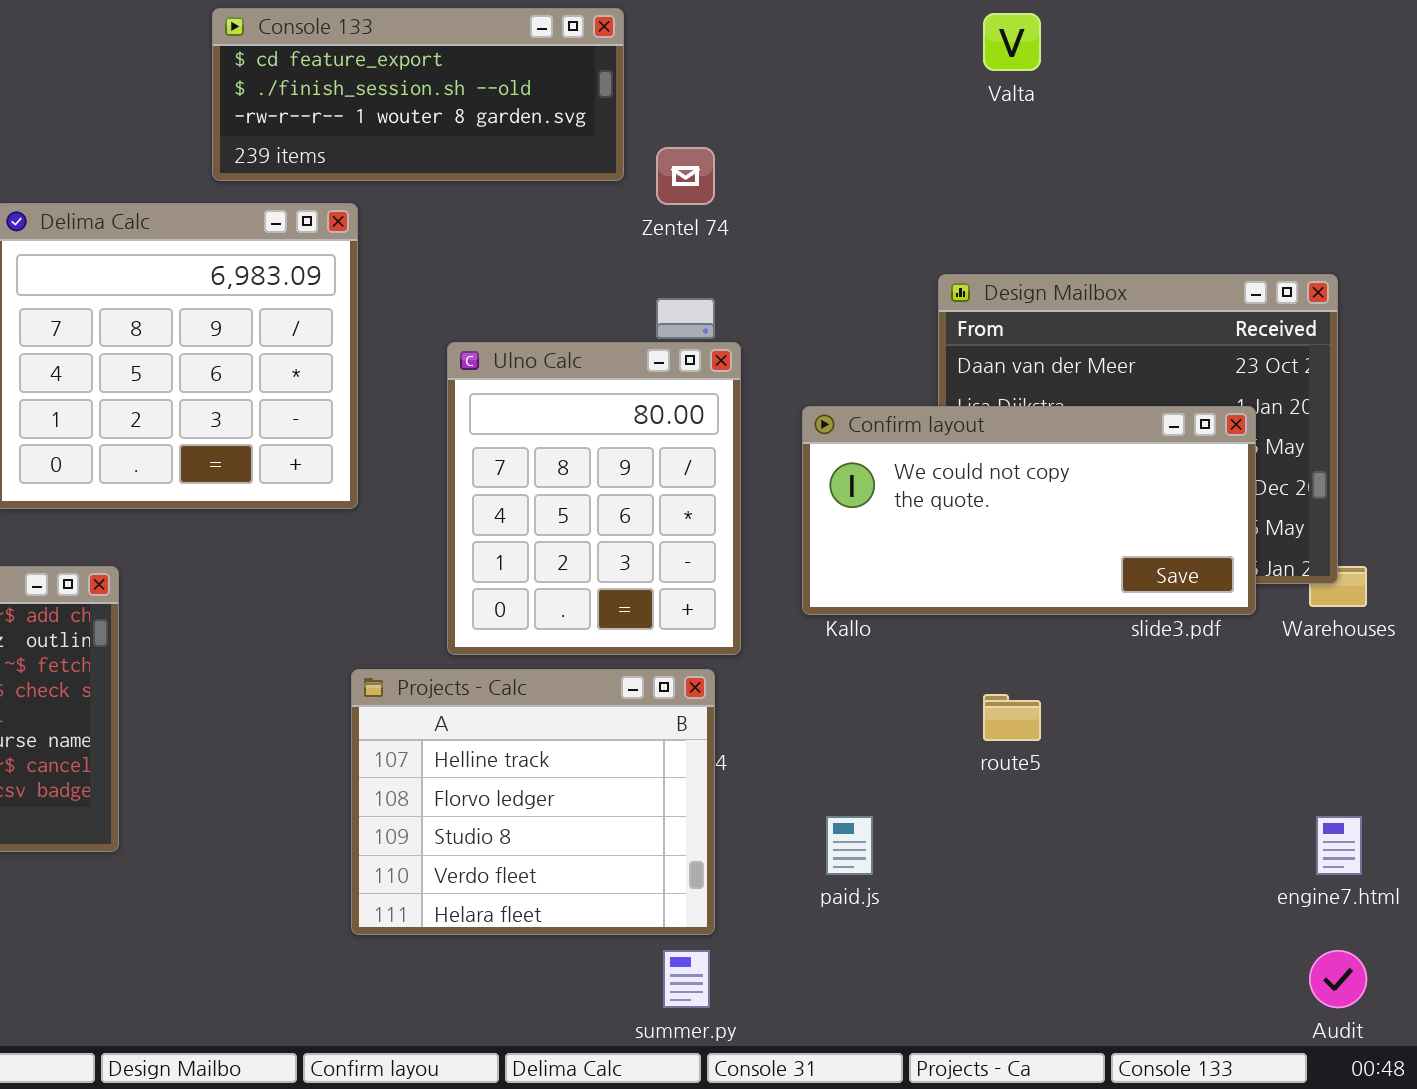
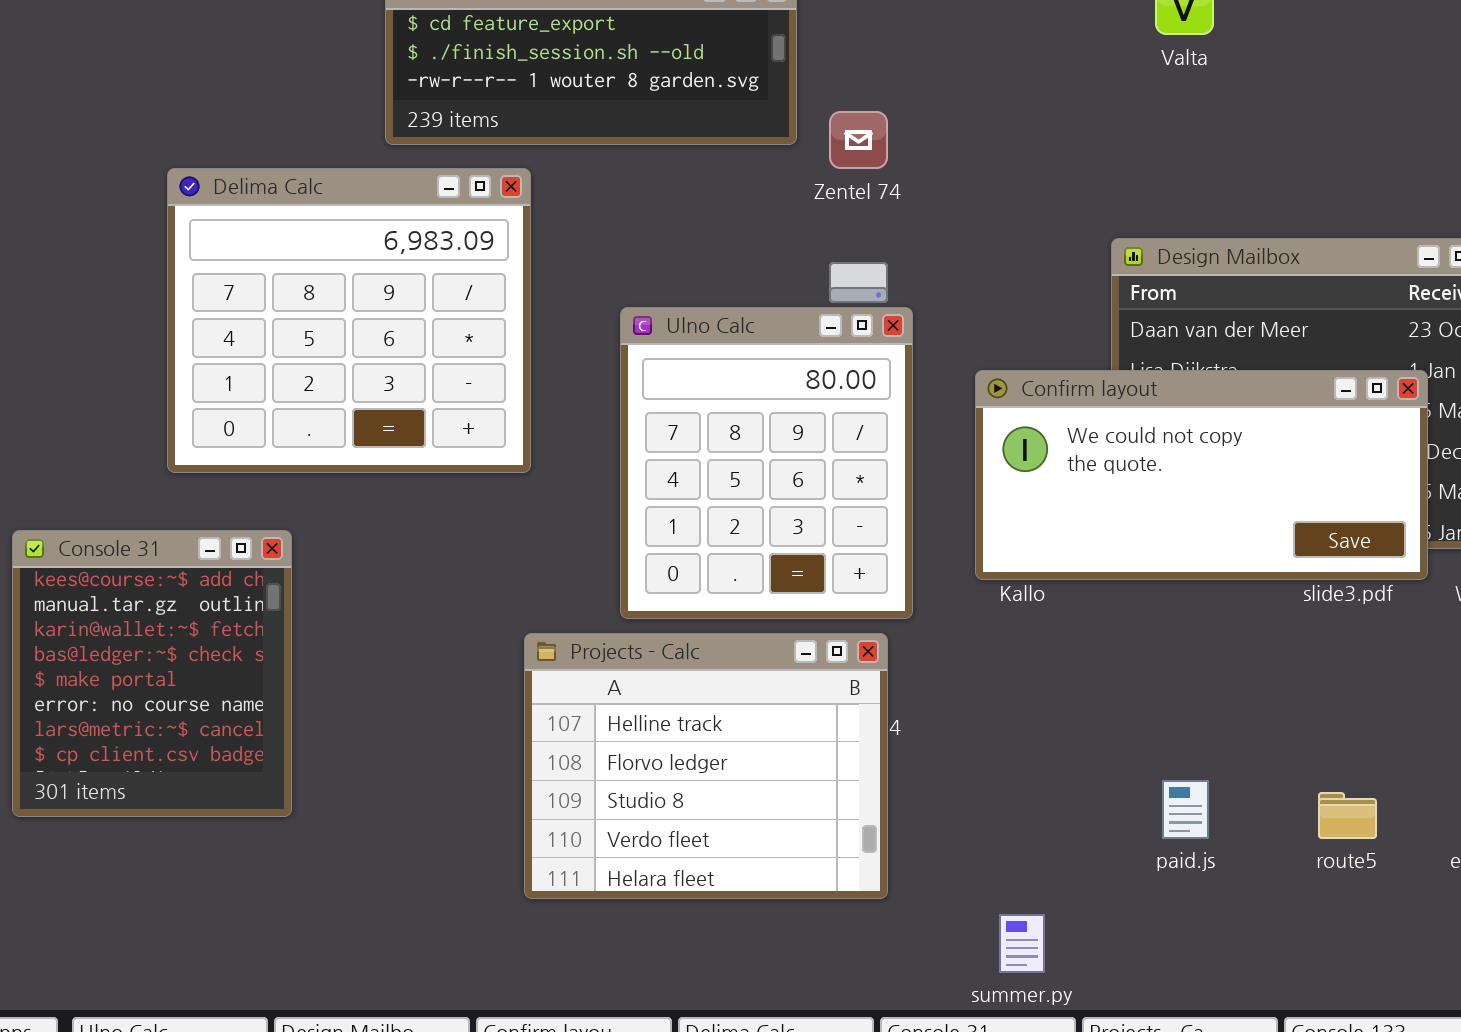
route5: [983,694,1041,741] -> [1318,792,1377,839], moved
paid.js: [826,816,873,875] -> [1162,780,1209,839], moved
summer.py: [663,950,710,1008] -> [999,914,1045,973], moved

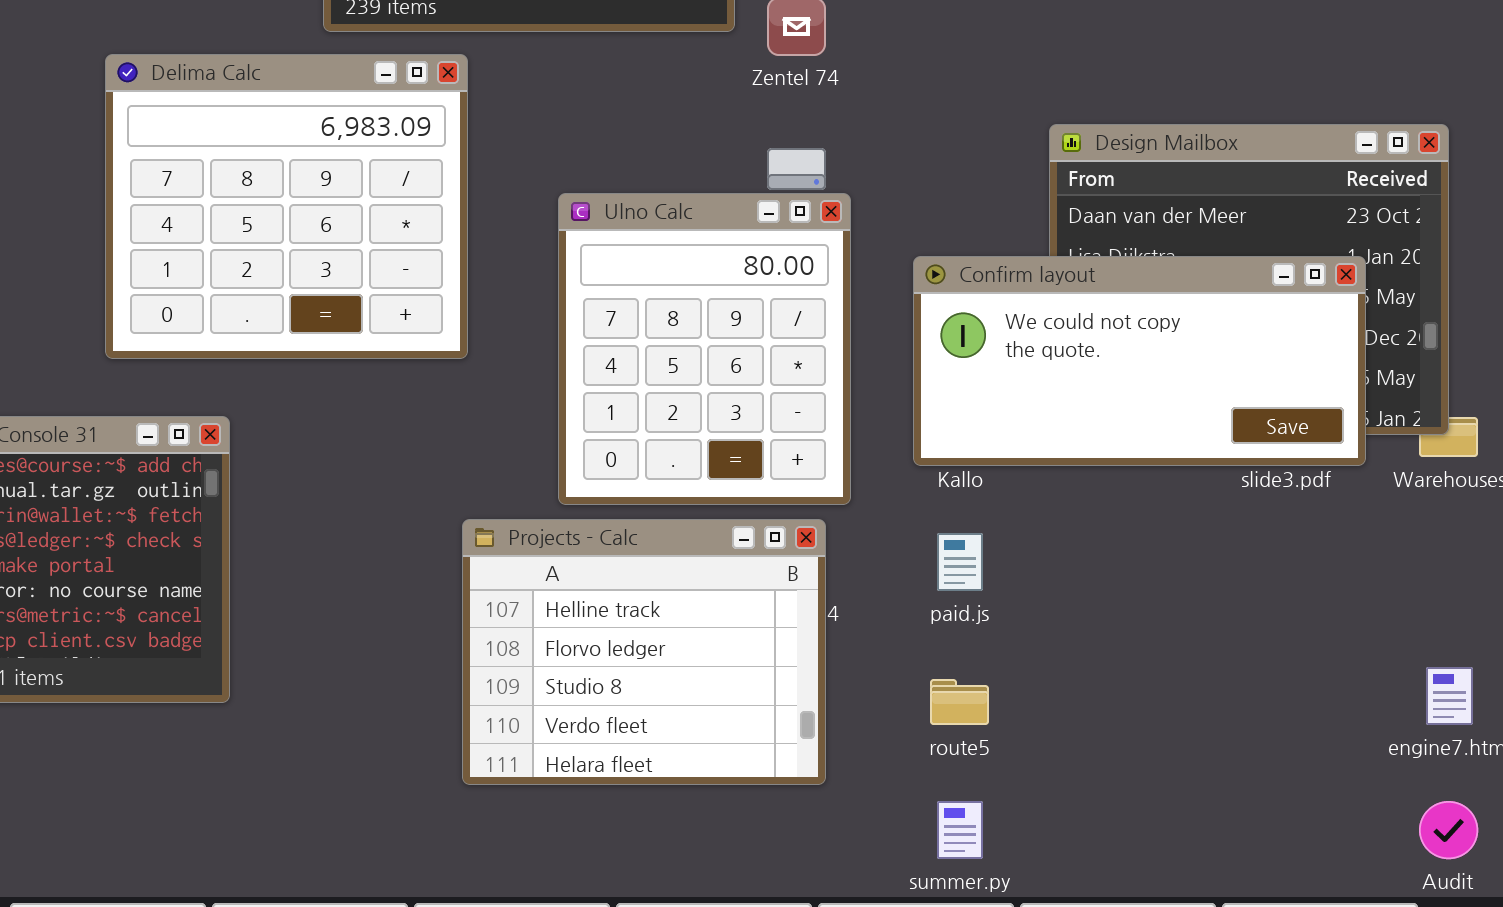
paid.js: [1162,780,1209,839] -> [937,533,983,591], moved
route5: [1318,792,1377,839] -> [930,679,989,725], moved

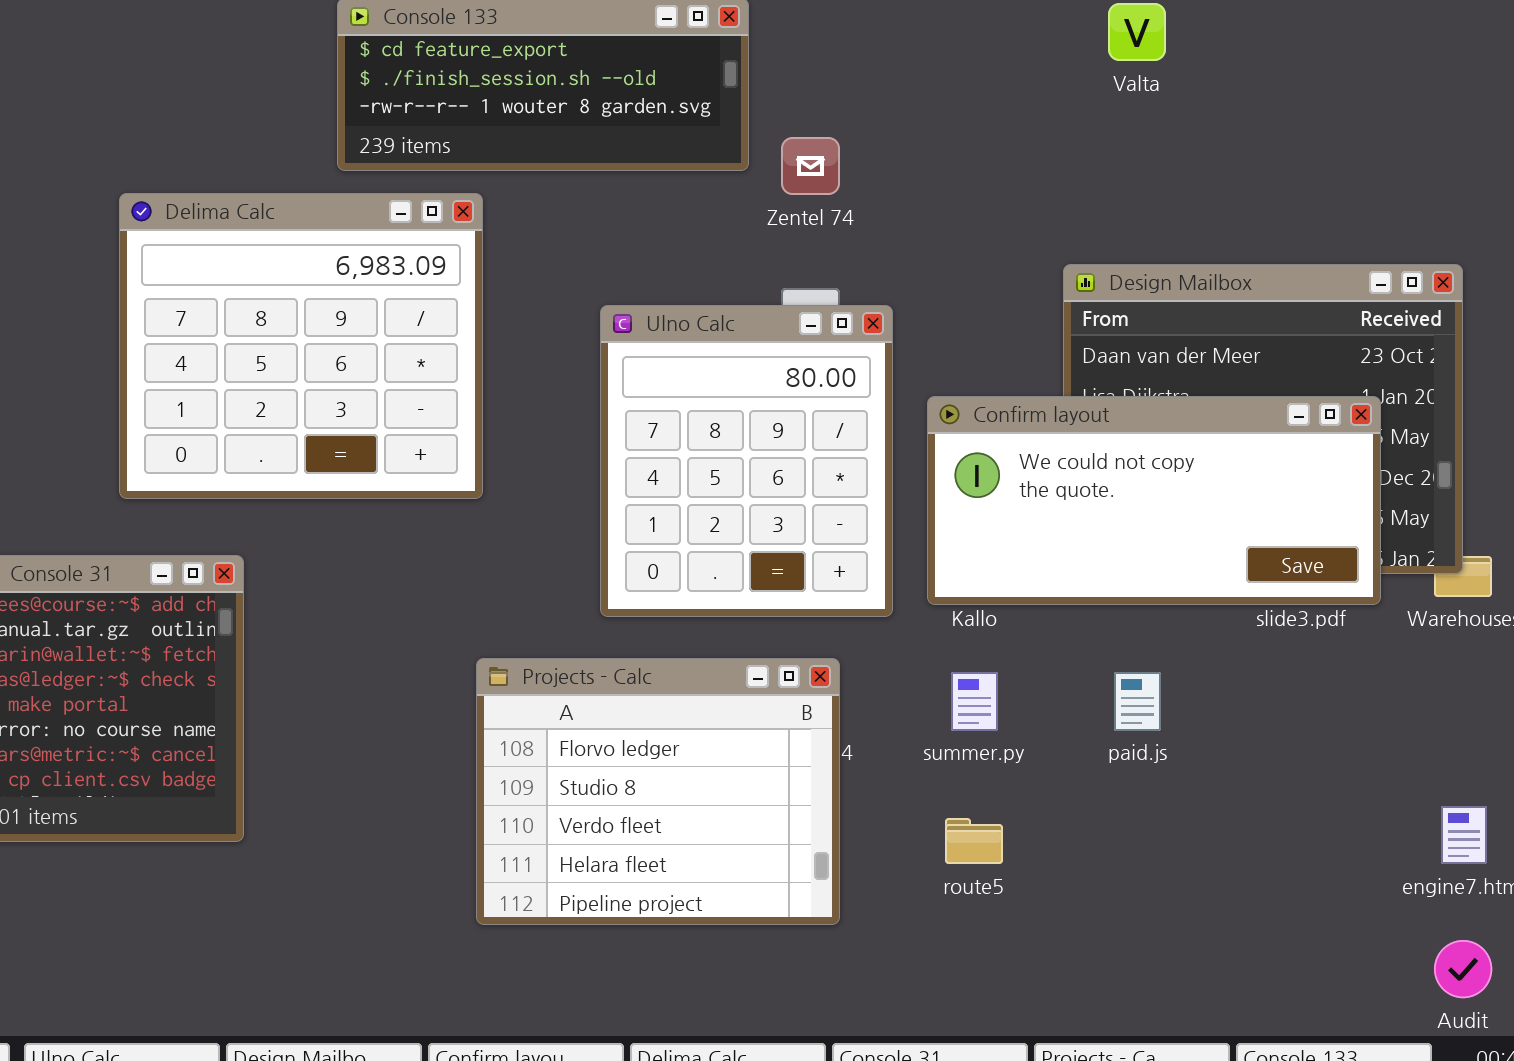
Ulno Calc: [558,193,851,505] -> [600,305,893,617], moved
Projects - Calc: [462,519,826,785] -> [476,658,840,925], scrolled down 1 row
paid.js: [937,533,983,591] -> [1114,672,1161,731], moved
summer.py: [937,801,983,859] -> [951,672,998,731], moved

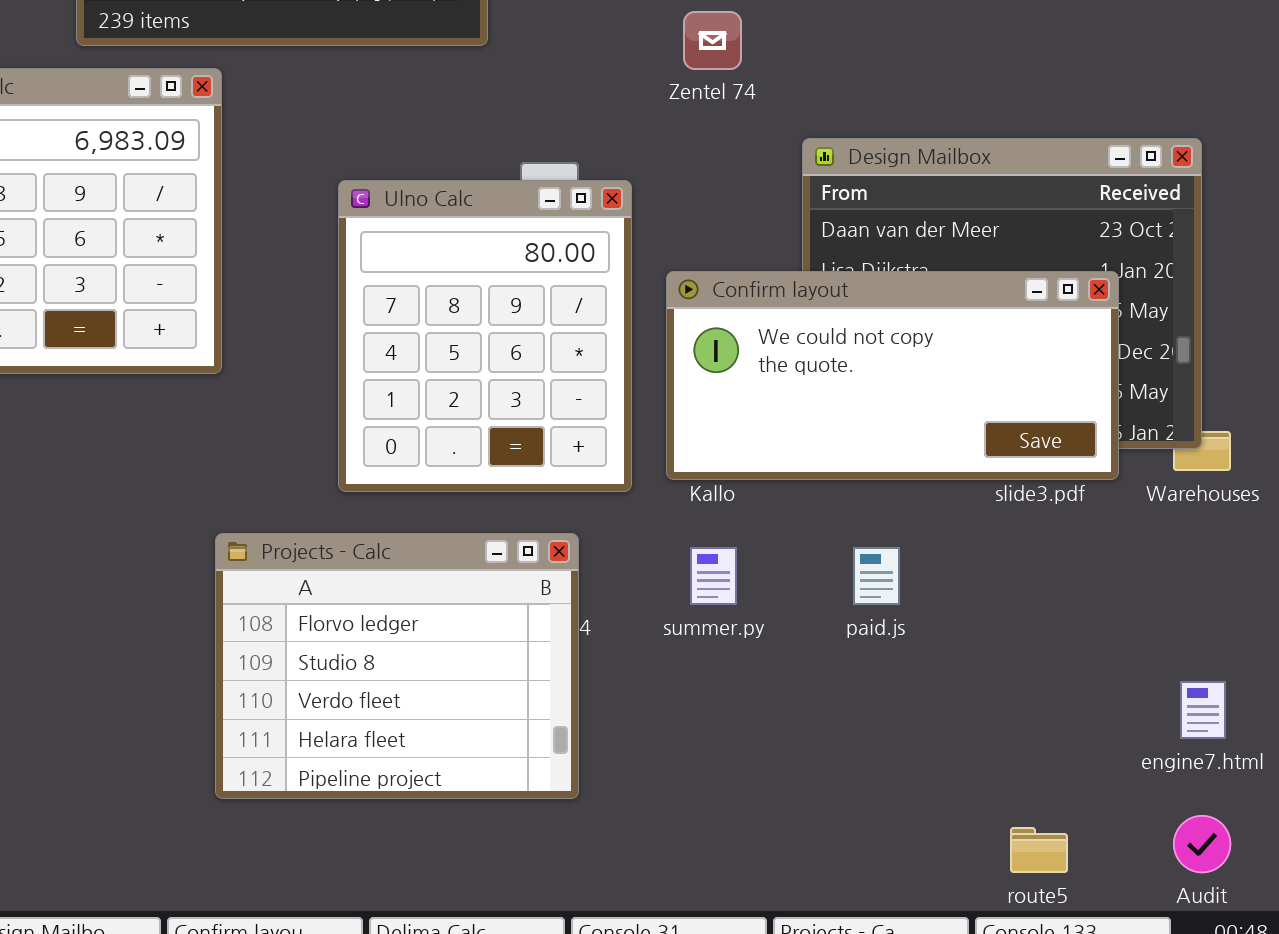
Zentel 74: [781,137,840,195] -> [683,11,742,70], moved
route5: [945,818,1003,864] -> [1010,827,1068,873], moved

